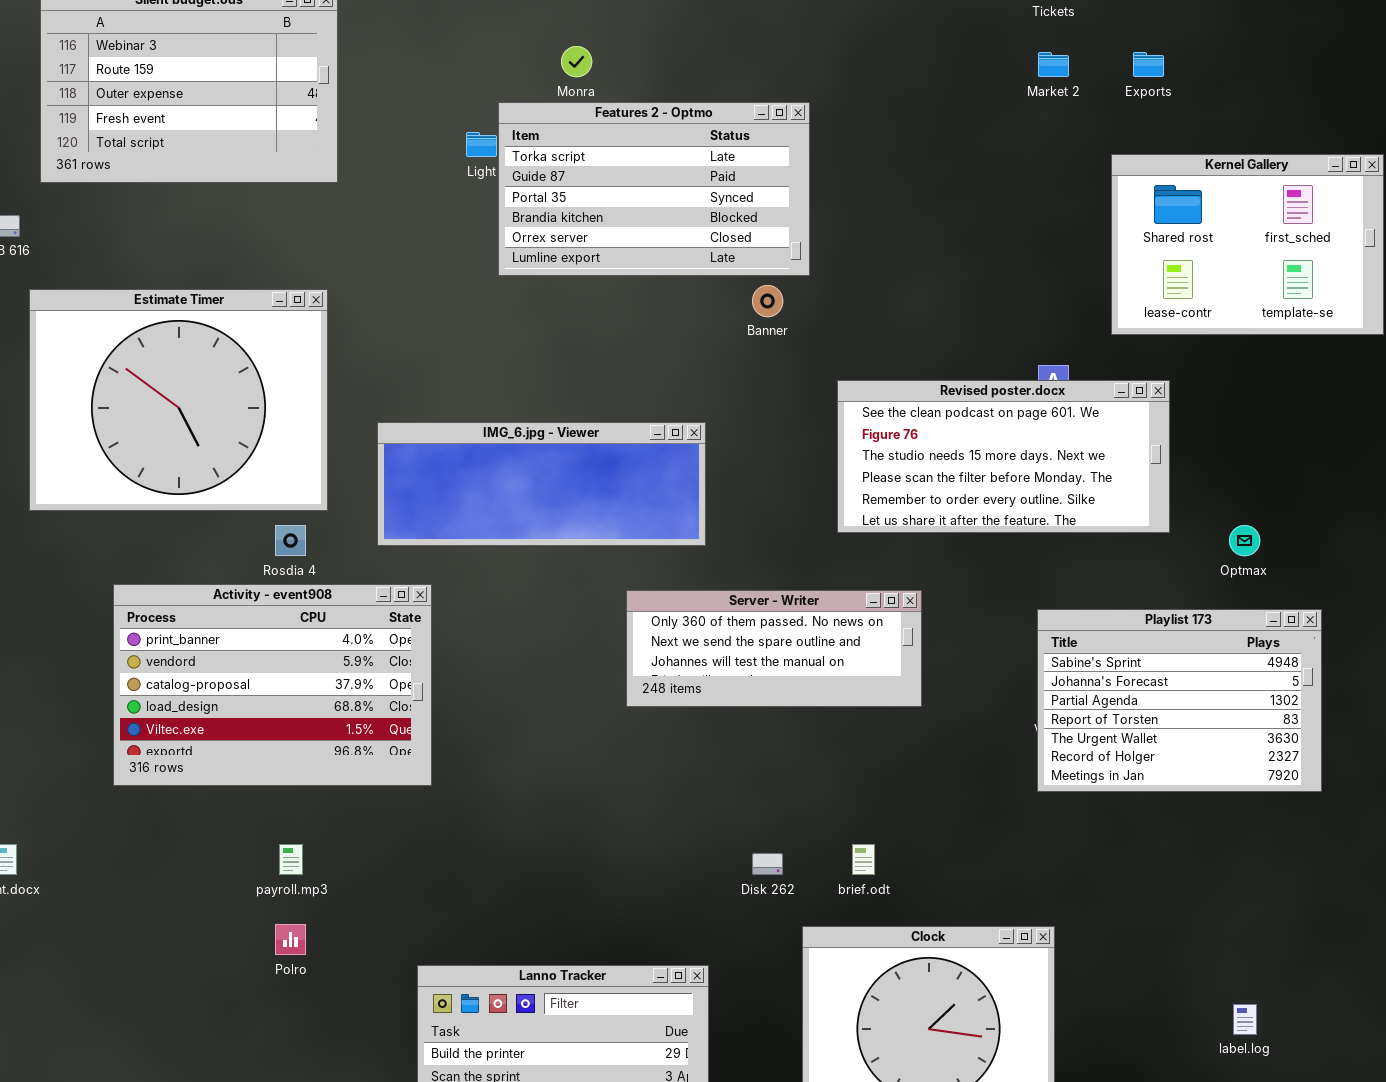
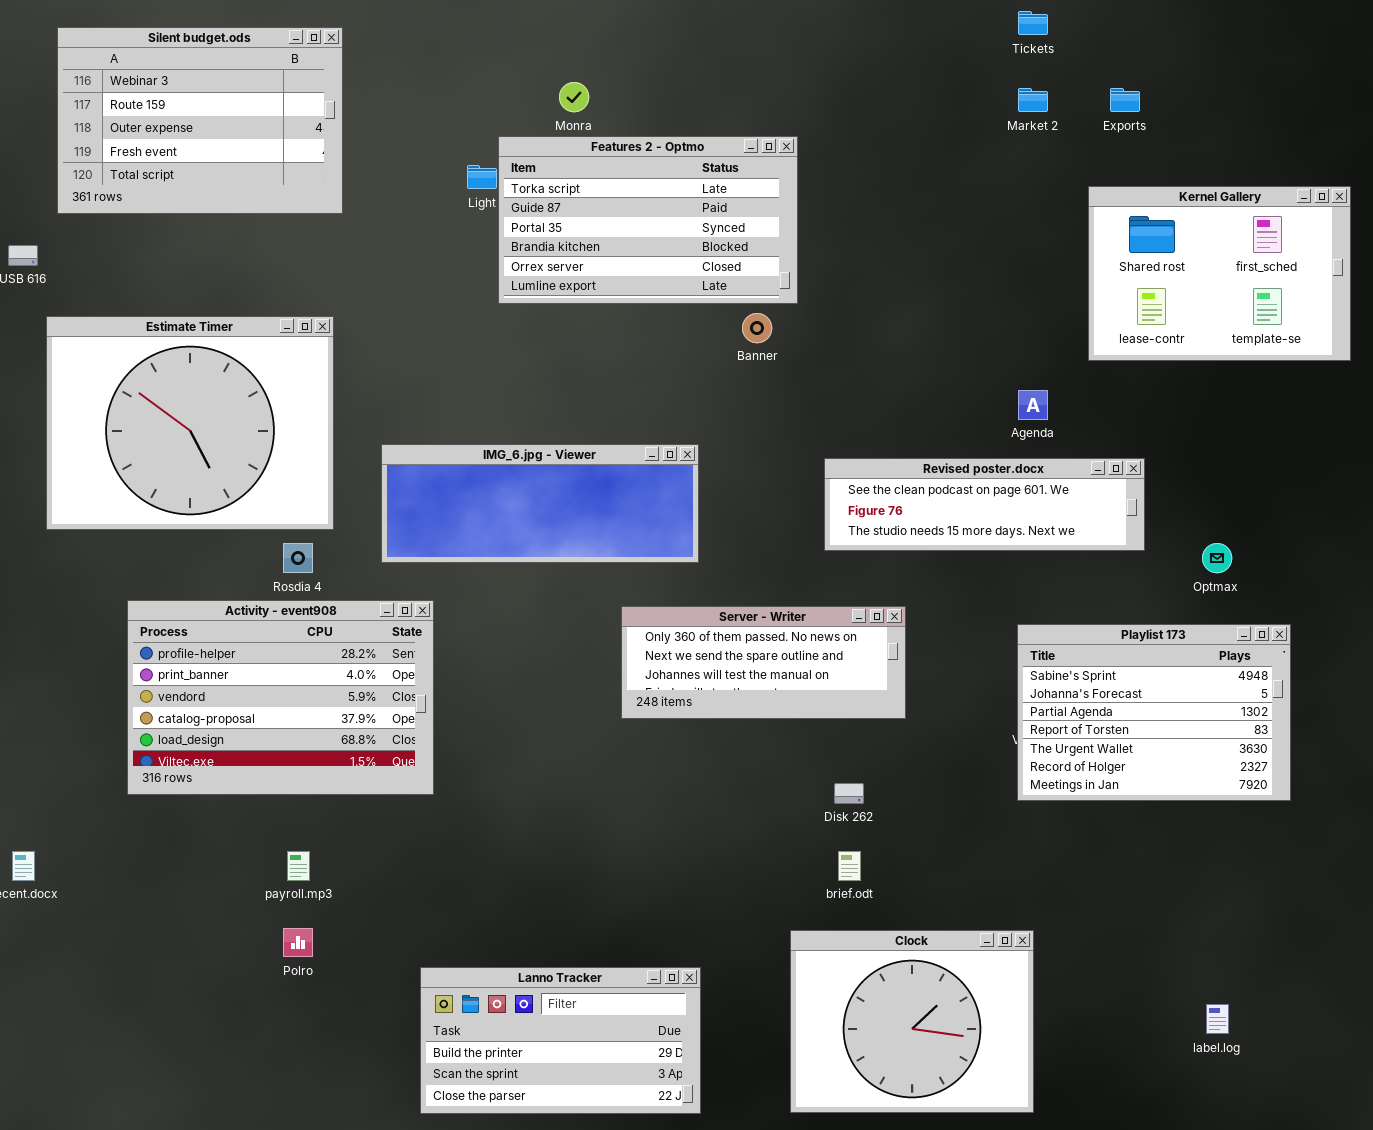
Revised poster.docx: [837,380,1170,533] -> [824,458,1145,551], resized
Activity - event908: [113,584,432,786] -> [127,600,434,795], scrolled up 1 row
Disk 262: [752,853,783,875] -> [834,783,864,804], moved

